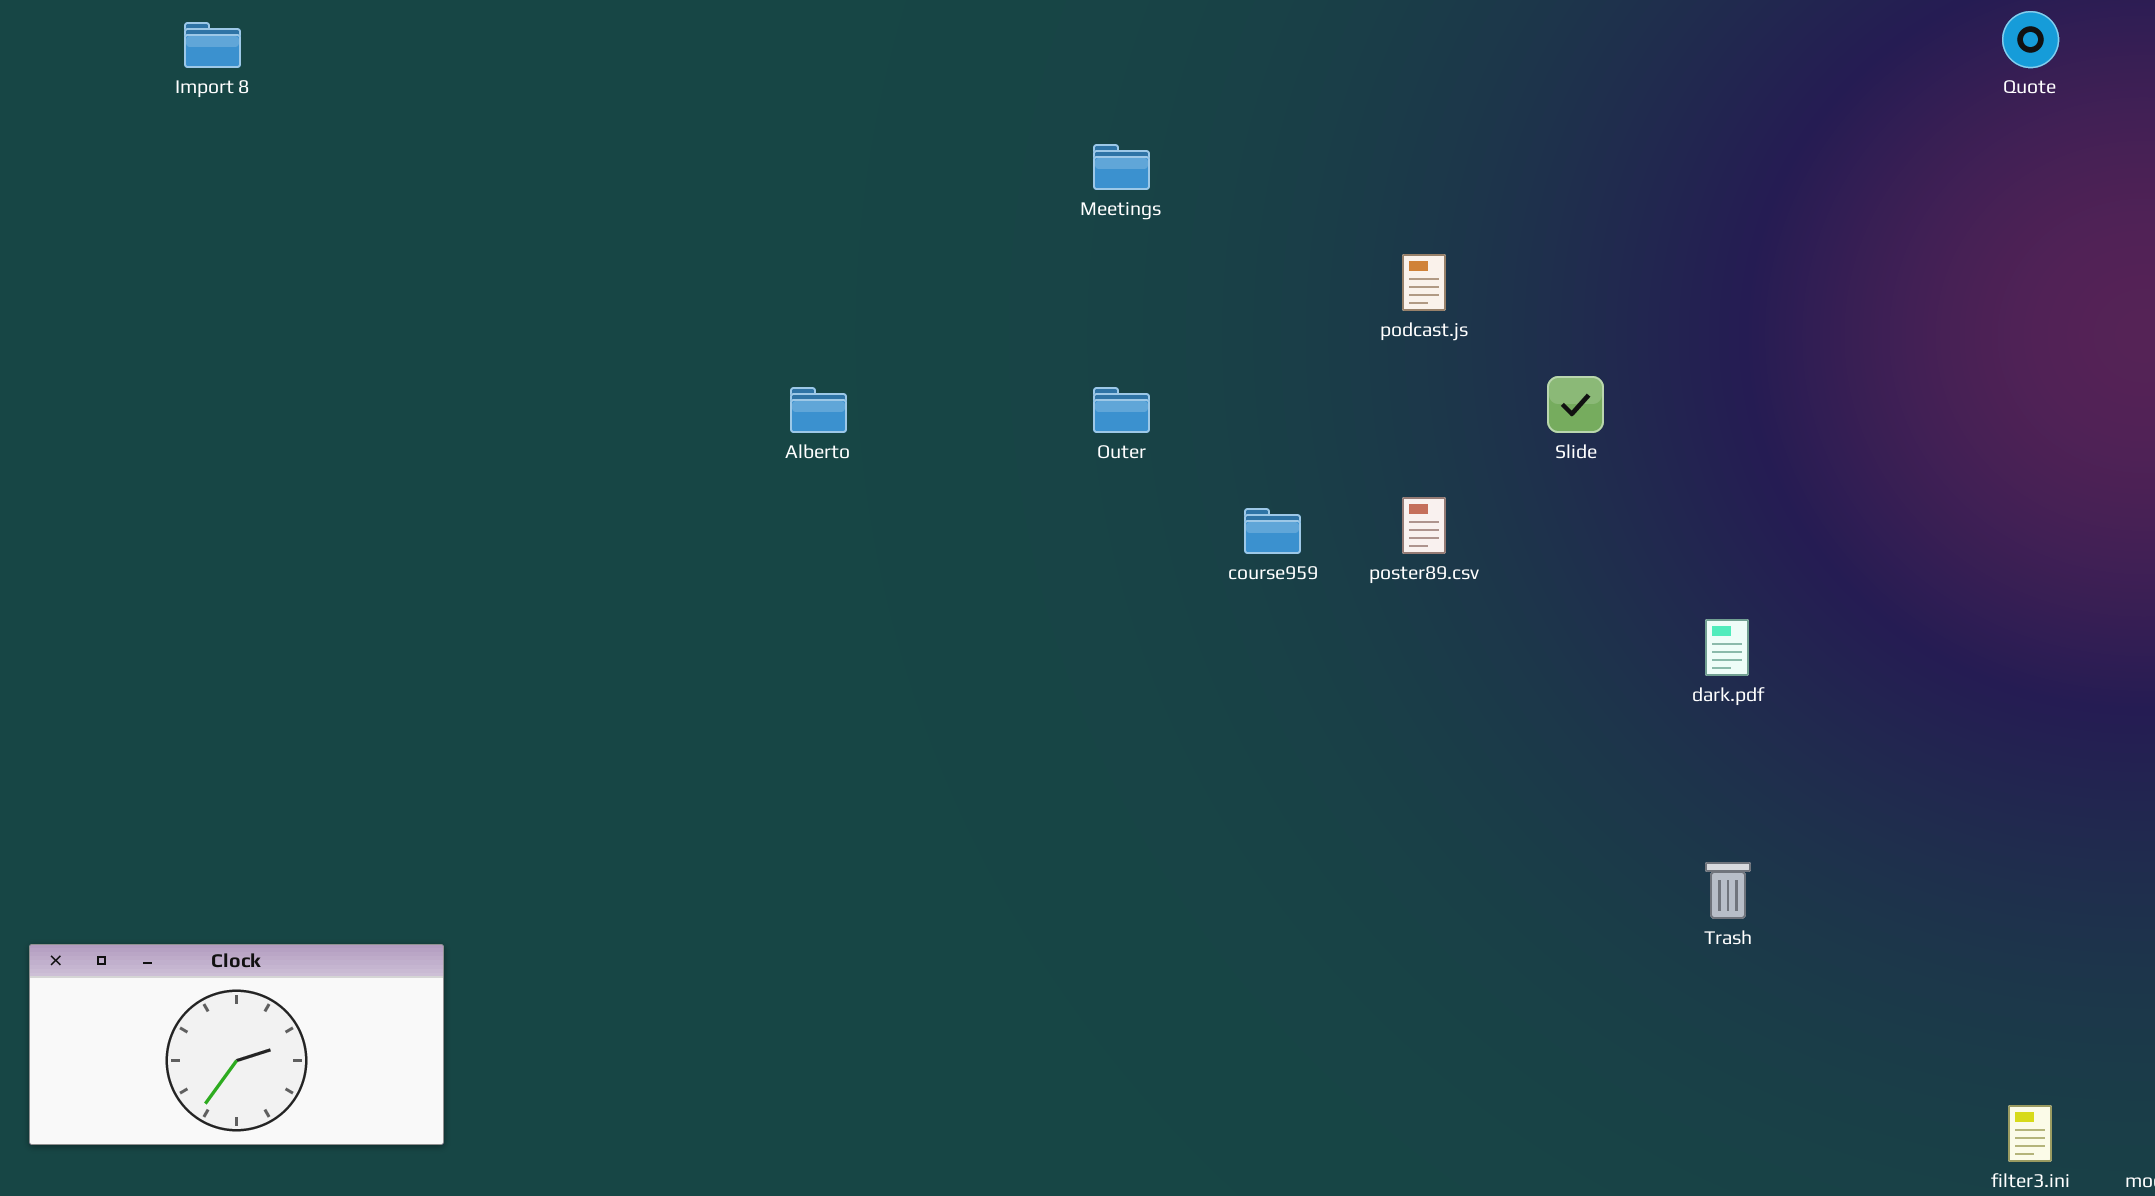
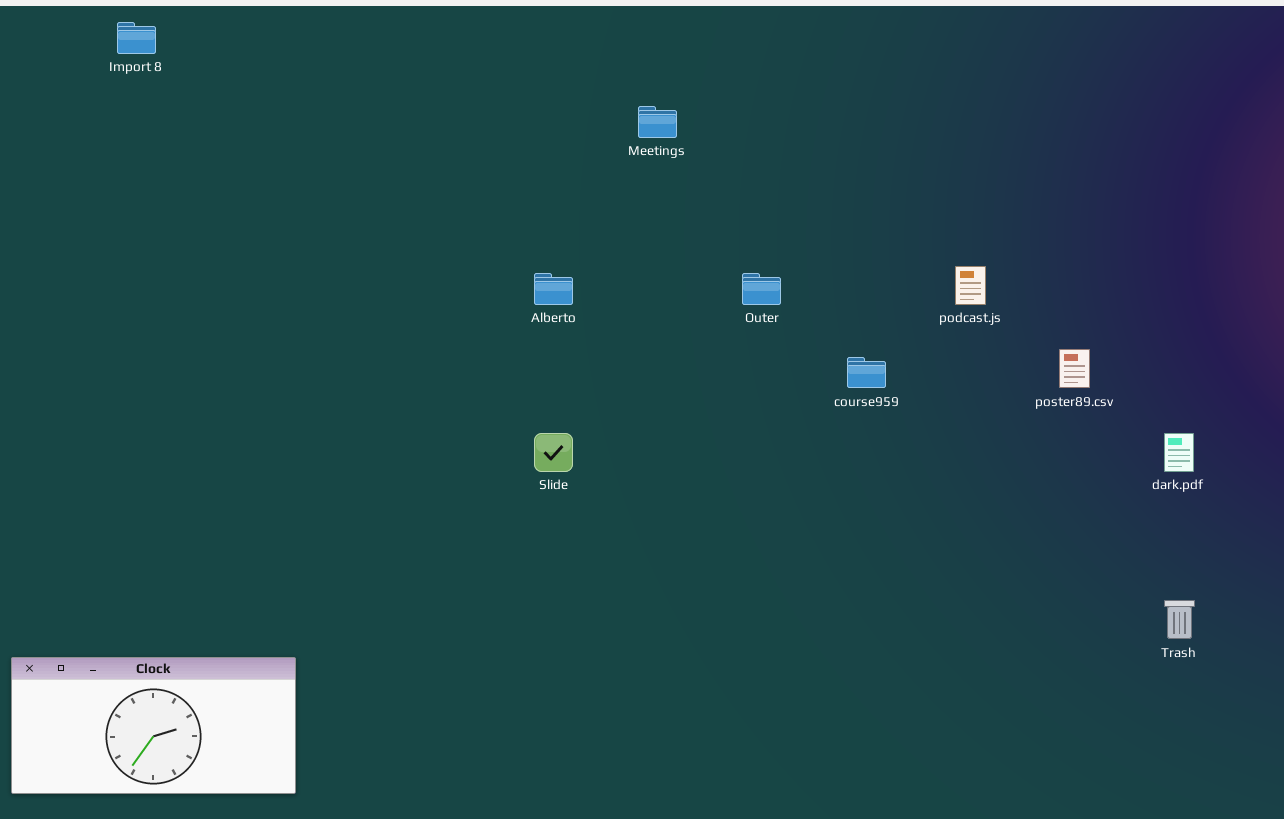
Meetings: [1093,144,1150,190] -> [638,106,677,138], moved
podcast.js: [1402,254,1446,311] -> [955,266,986,305], moved
Slide: [1547,376,1604,433] -> [534,433,573,472], moved
poster89.csv: [1402,497,1446,554] -> [1059,349,1090,388], moved

